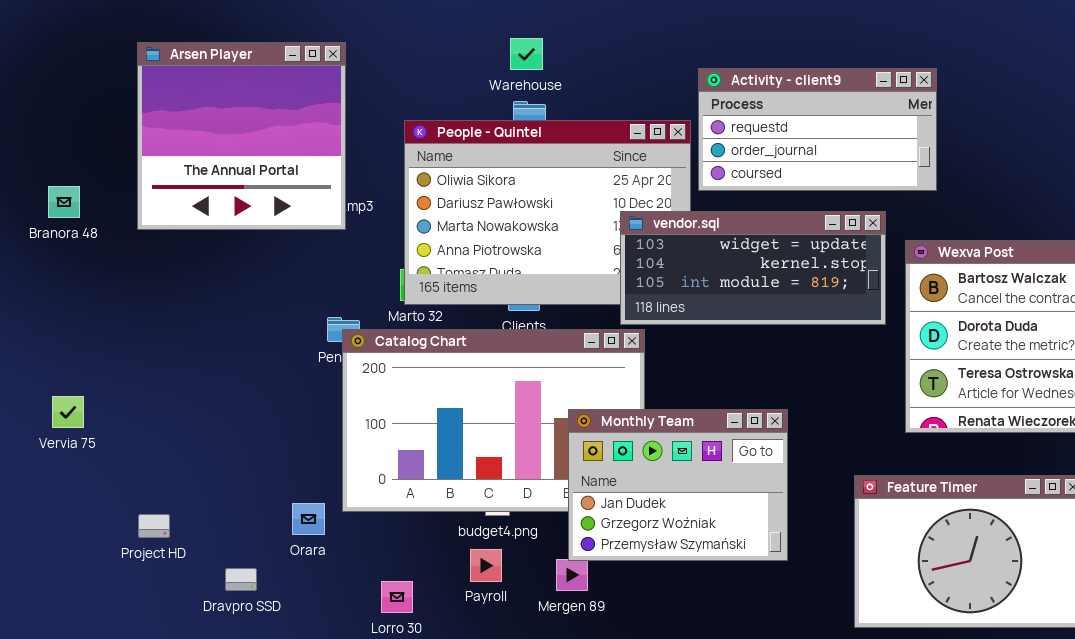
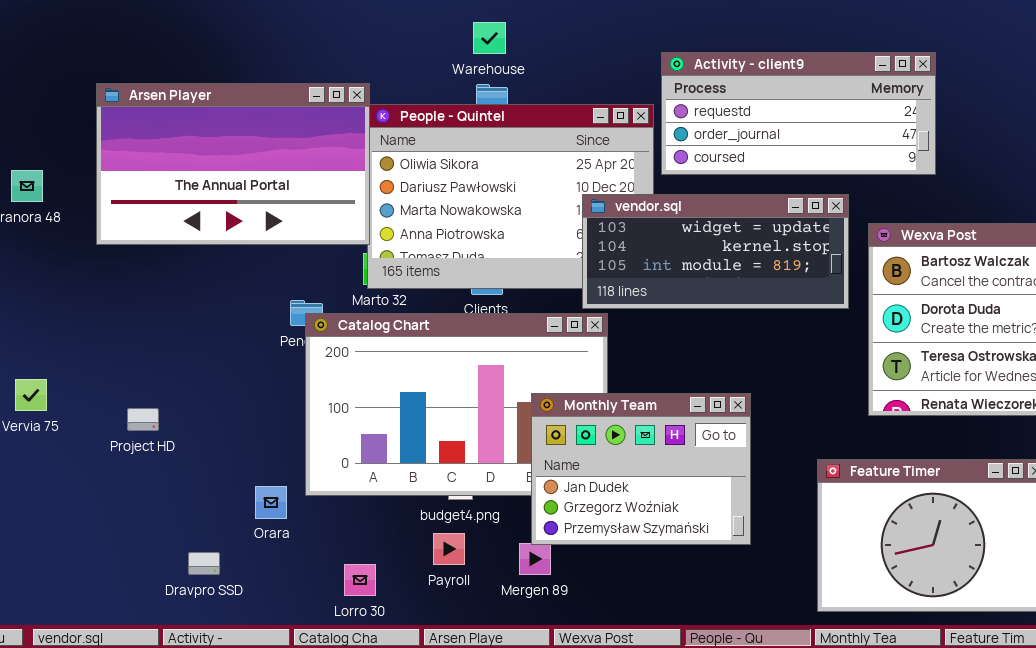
Arsen Player: [137,42,346,230] -> [96,83,370,245], moved, resized
Activity - client9: [698,68,937,191] -> [661,52,936,175], resized
Project HD: [138,514,170,538] -> [127,408,159,431], moved

